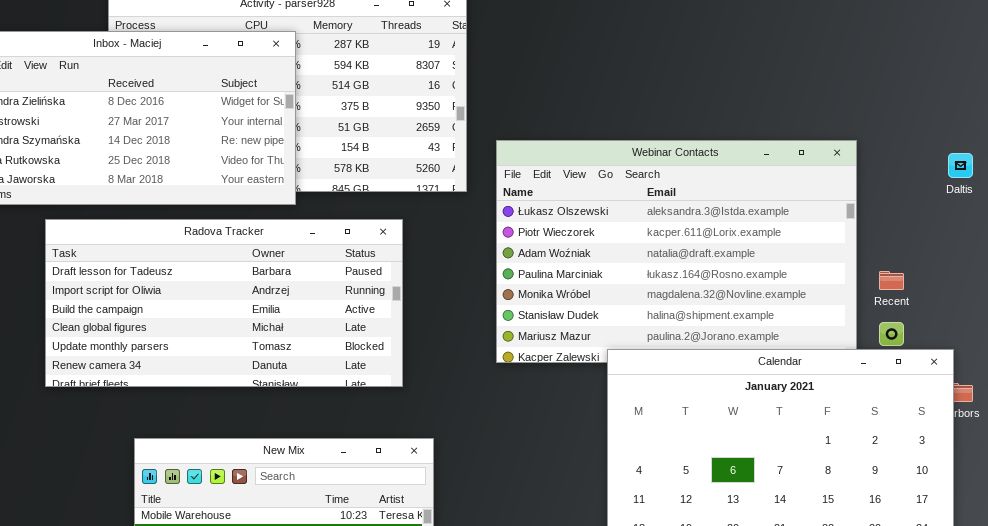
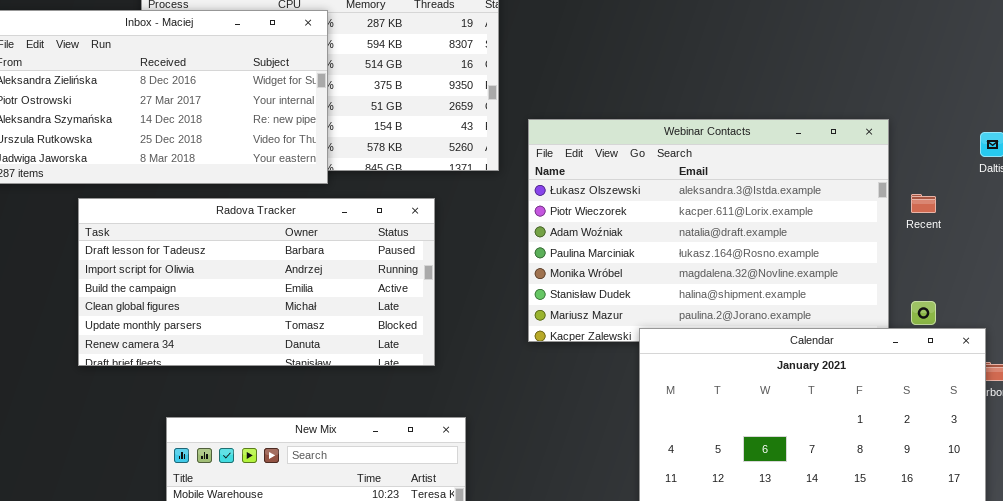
Recent: [879,271,904,290] -> [911,194,936,213], moved

